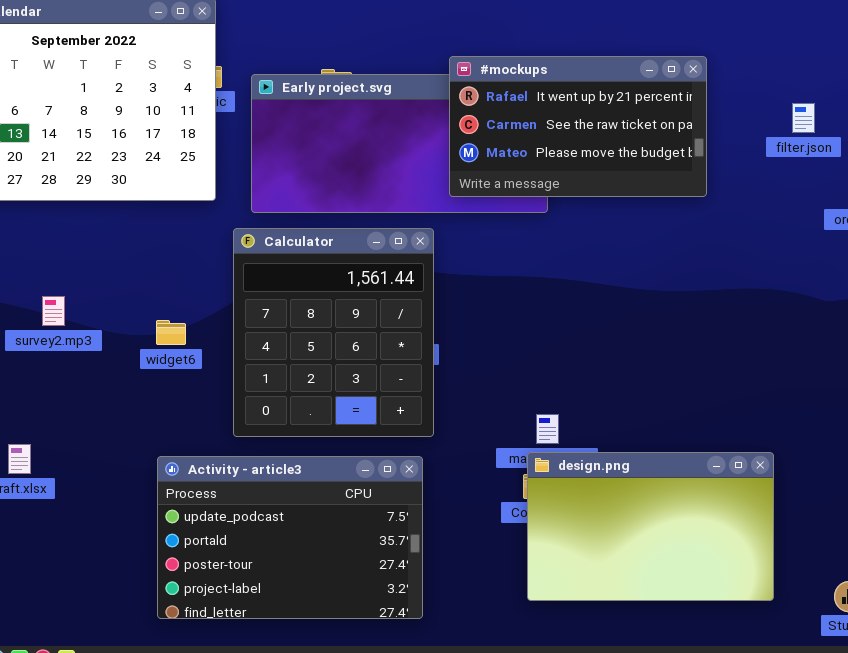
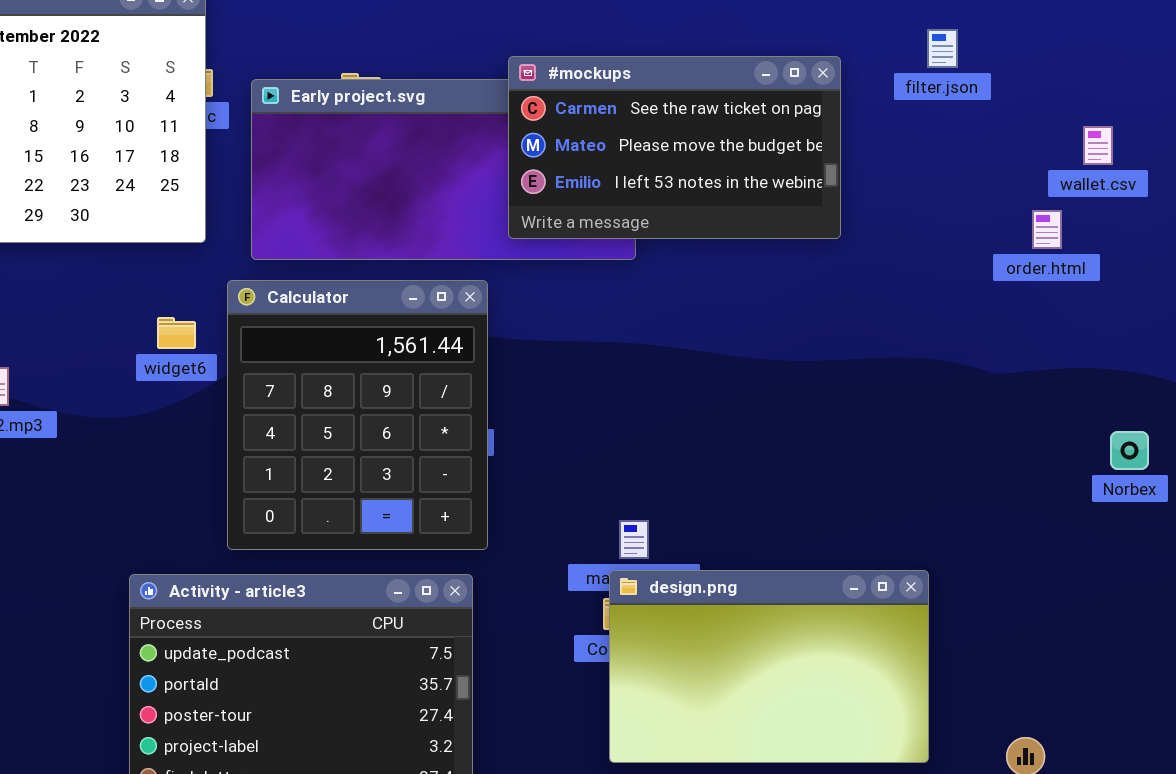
#mockups: [449,56,707,197] -> [508,56,841,239], scrolled down 1 row
filter.json: [792,103,815,133] -> [927,29,958,68], moved
widget6: [156,320,186,345] -> [157,317,196,349], moved

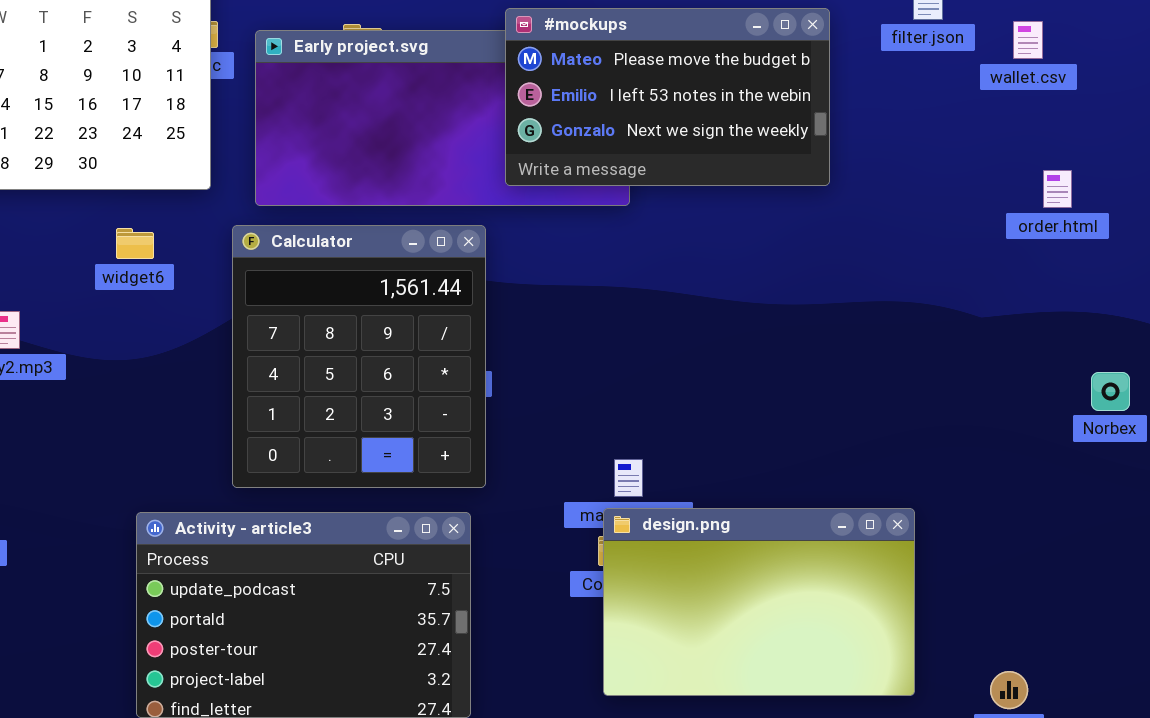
#mockups: [508,56,841,239] -> [505,8,830,186], scrolled down 1 row
wallet.csv: [1083,126,1113,165] -> [1013,21,1043,59], moved
order.html: [1032,210,1062,249] -> [1043,170,1072,208], moved
widget6: [157,317,196,349] -> [116,228,154,259], moved

